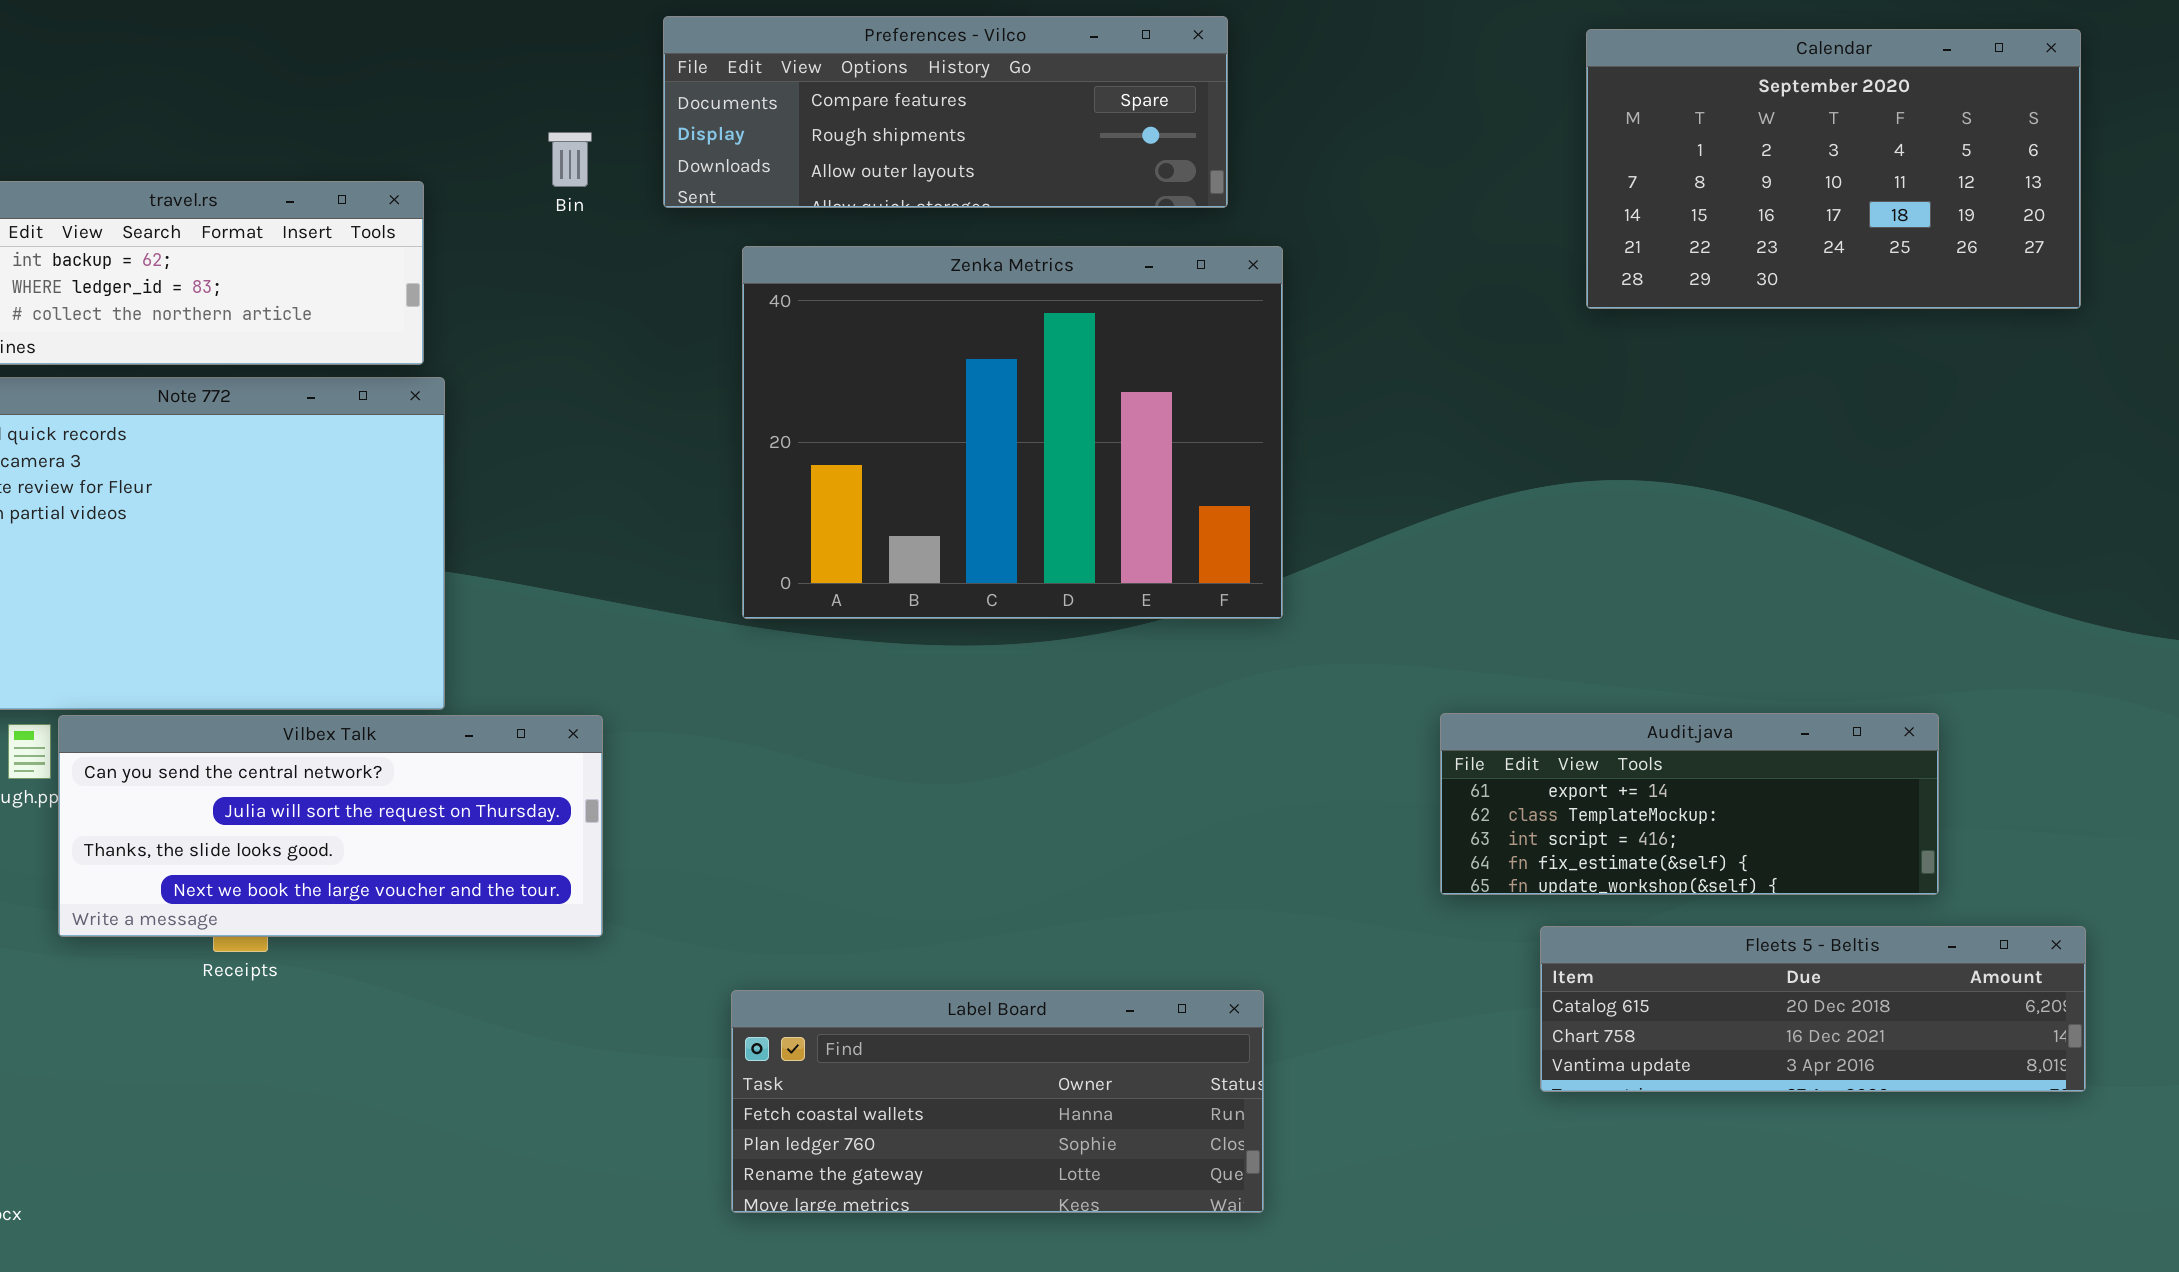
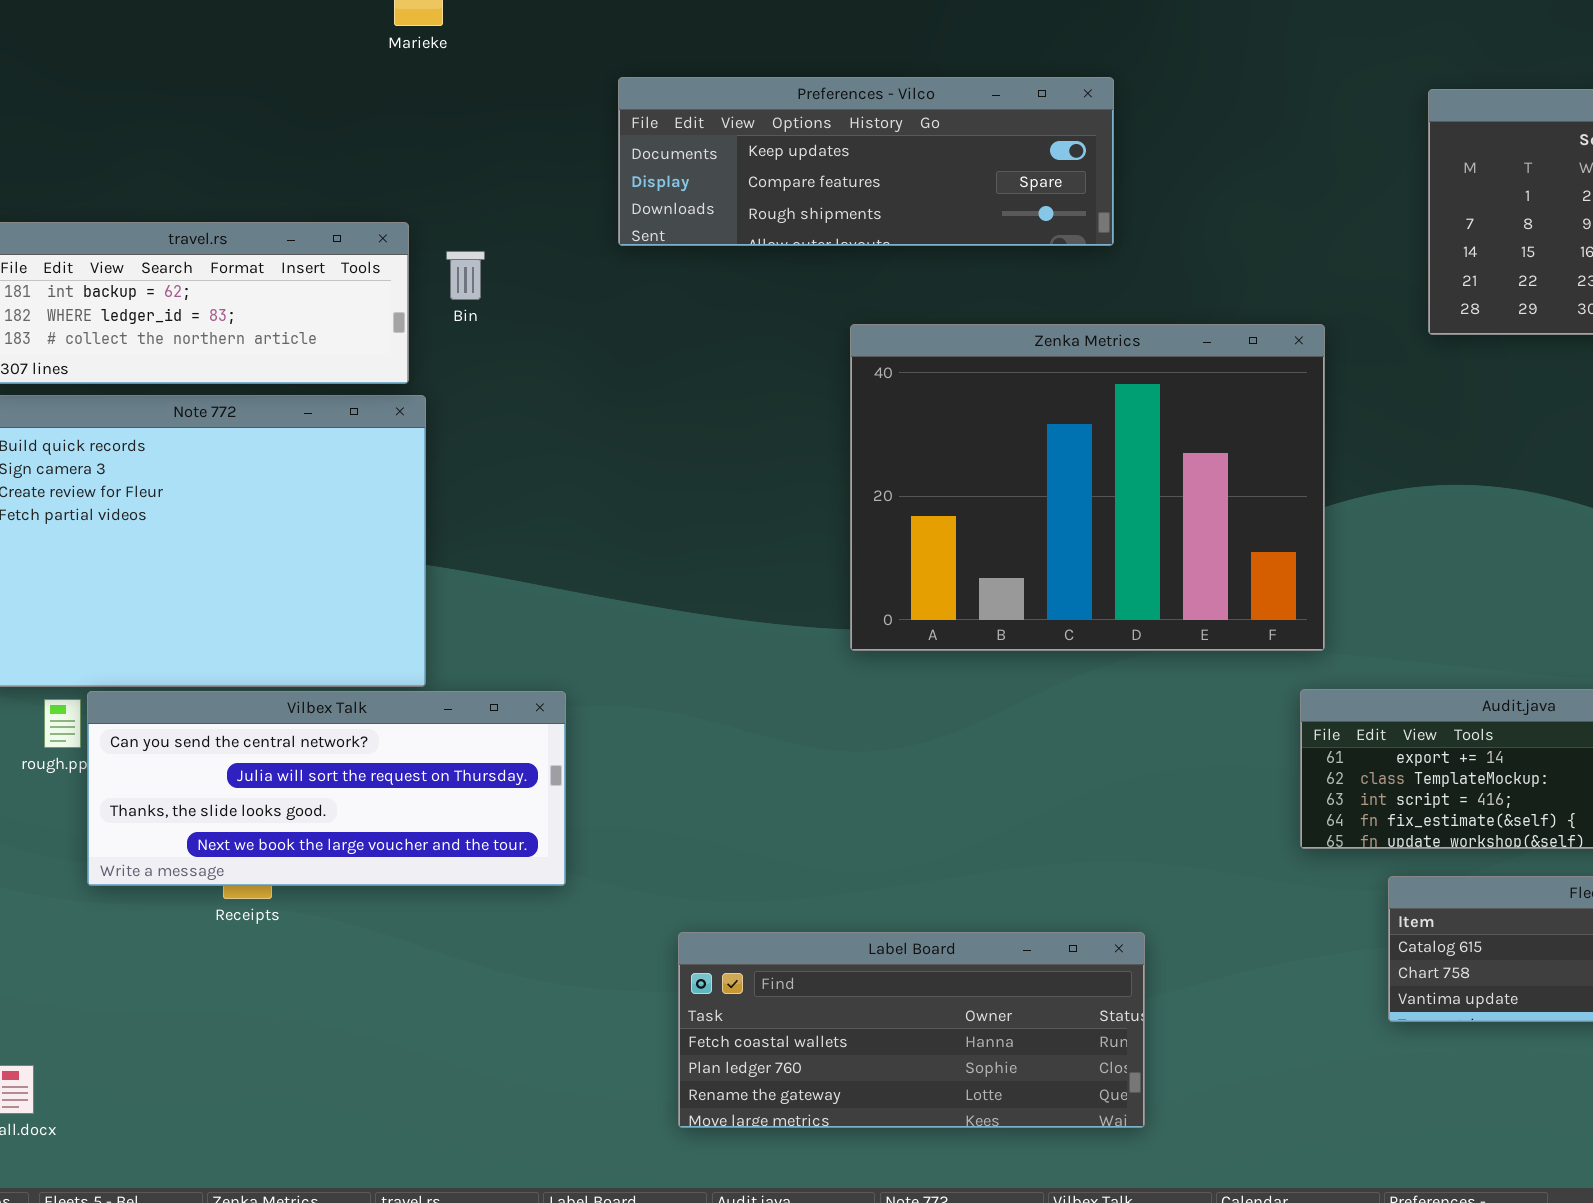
Preferences - Vilco: [663,16,1228,208] -> [618,77,1114,246], scrolled up 1 row
Bin: [548,132,592,187] -> [446,251,485,300], moved
Zenka Metrics: [742,246,1283,619] -> [850,324,1325,651], moved

